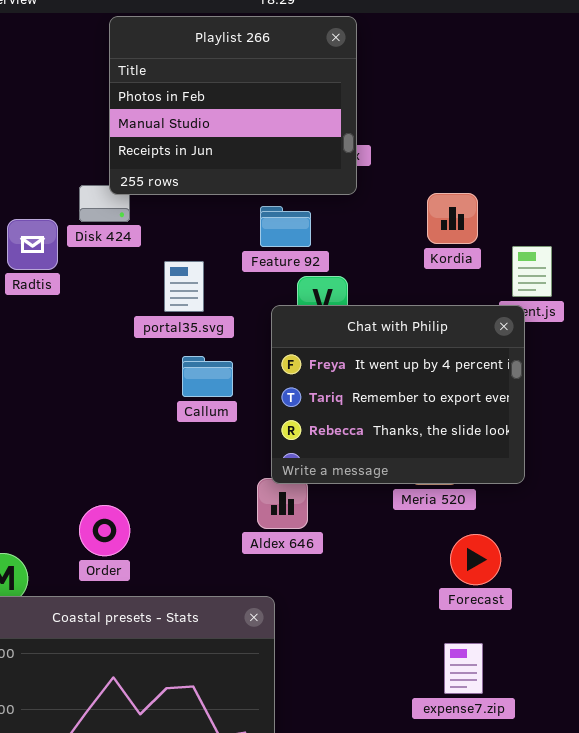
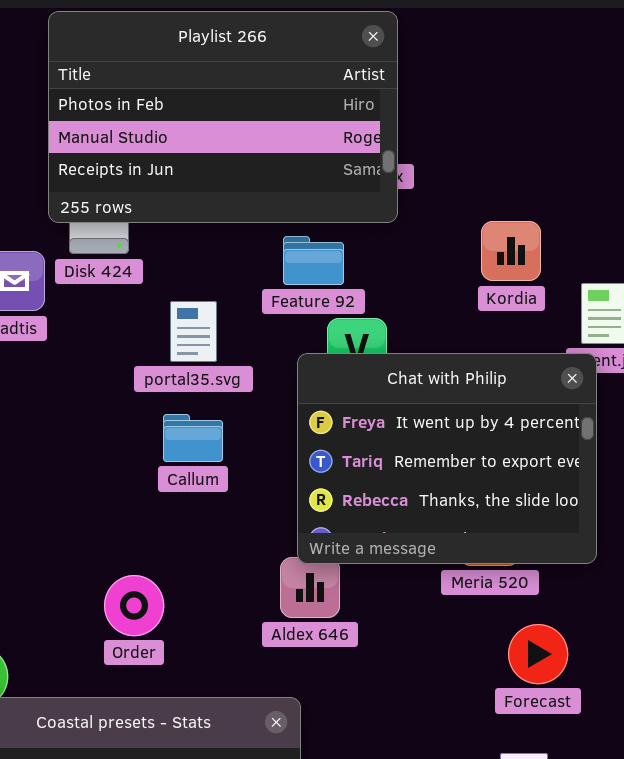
Playlist 266: [109,16,357,195] -> [48,11,398,223], resized
Callum: [182,356,233,397] -> [163,414,223,462], moved
Order: [79,505,130,556] -> [104,575,164,636], moved

